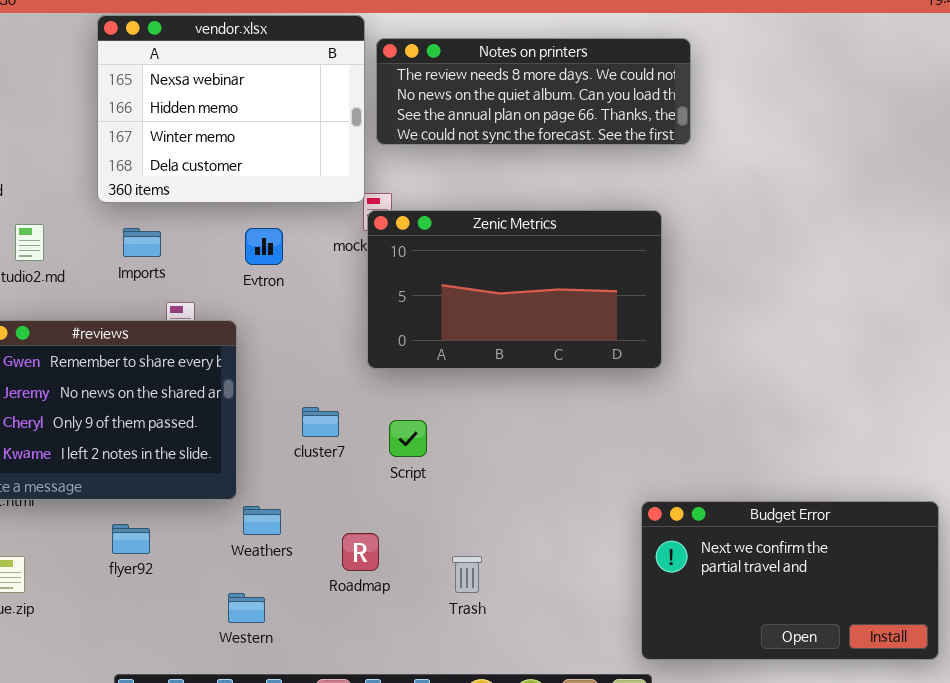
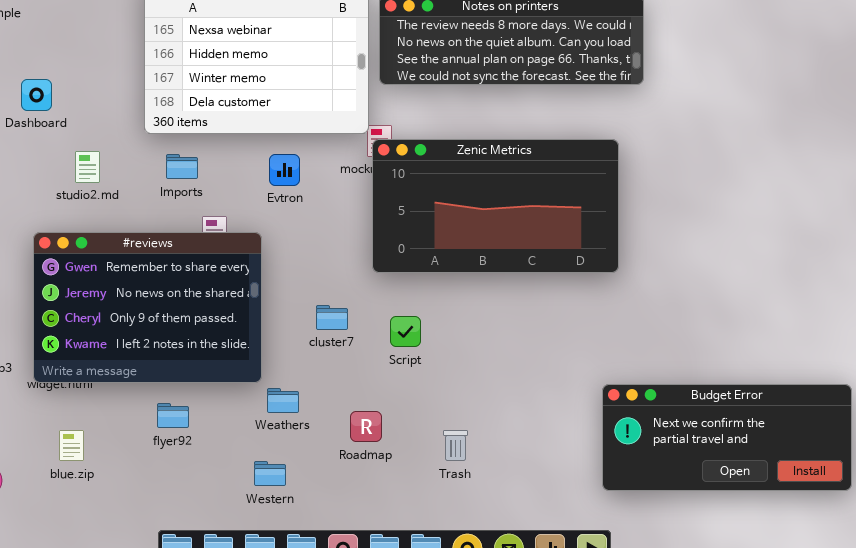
Budget Error: [641,501,939,660] -> [602,384,852,491], resized

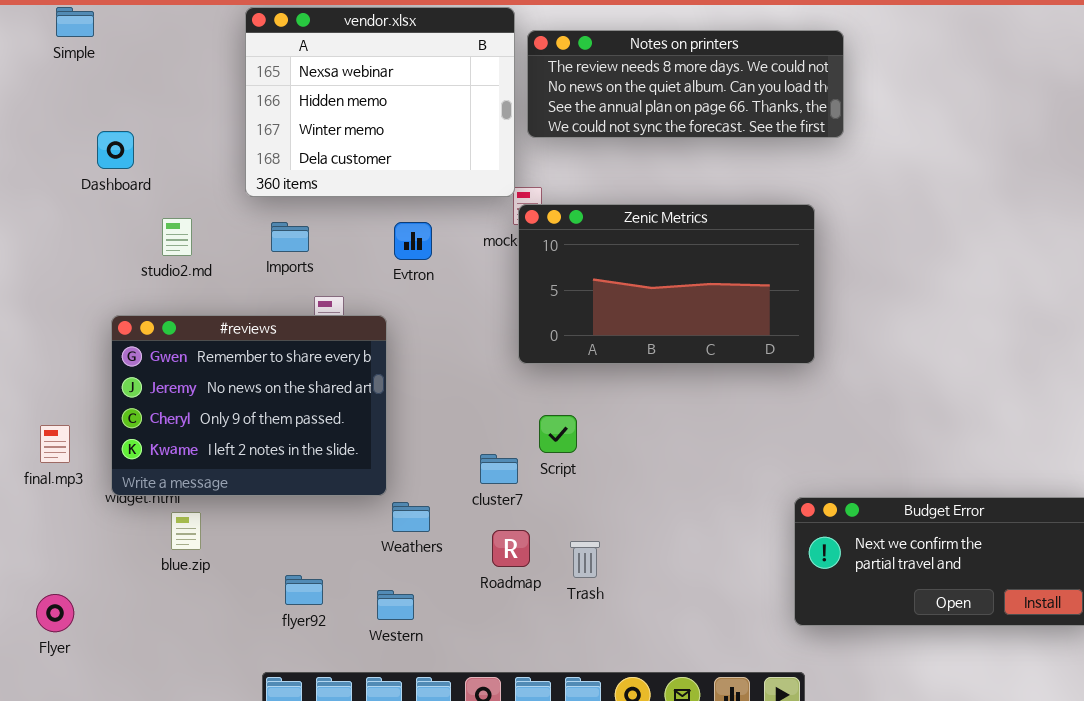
cluster7: [316,305,348,330] -> [480,454,518,484], moved
flyer92: [157,403,189,428] -> [285,575,323,605], moved
blue.zip: [59,430,84,461] -> [171,512,201,550], moved
Trash: [443,430,468,461] -> [570,541,600,578], moved

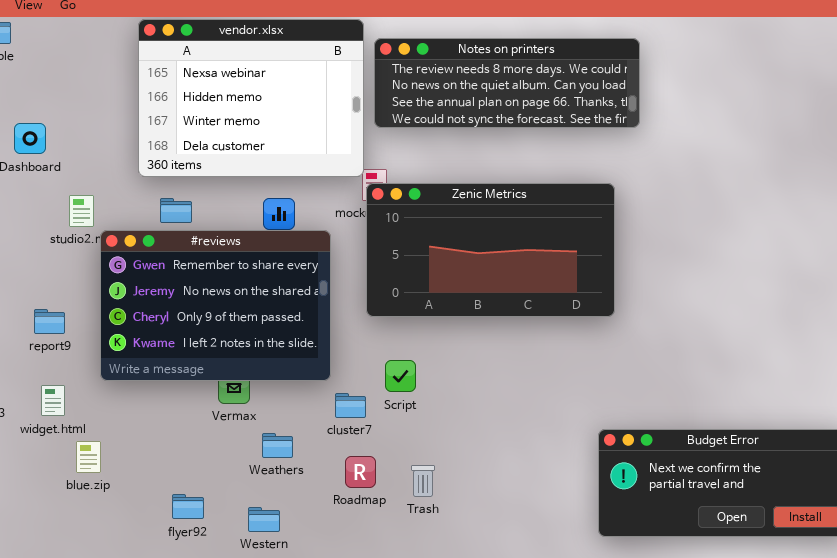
#reviews: [111,315,387,496] -> [100,230,331,381], moved

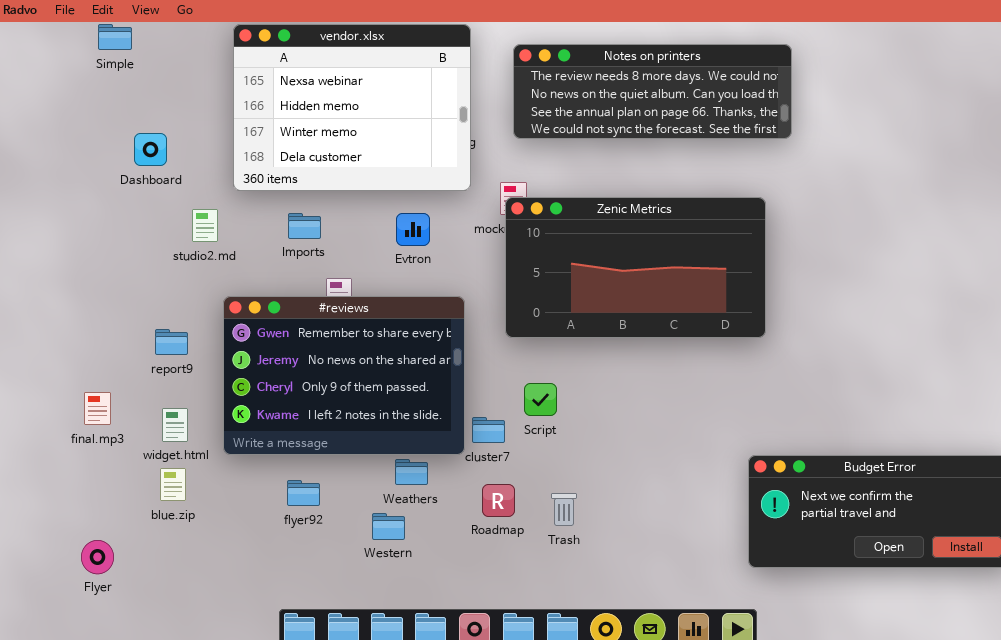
vendor.xlsx: [138,19,364,177] -> [233,24,471,191], moved
#reviews: [100,230,331,381] -> [223,296,465,455], moved
blue.zip: [76,441,101,473] -> [160,468,186,501], moved
flyer92: [172,494,204,519] -> [287,480,320,506], moved
Western: [248,507,280,532] -> [372,513,405,540], moved

